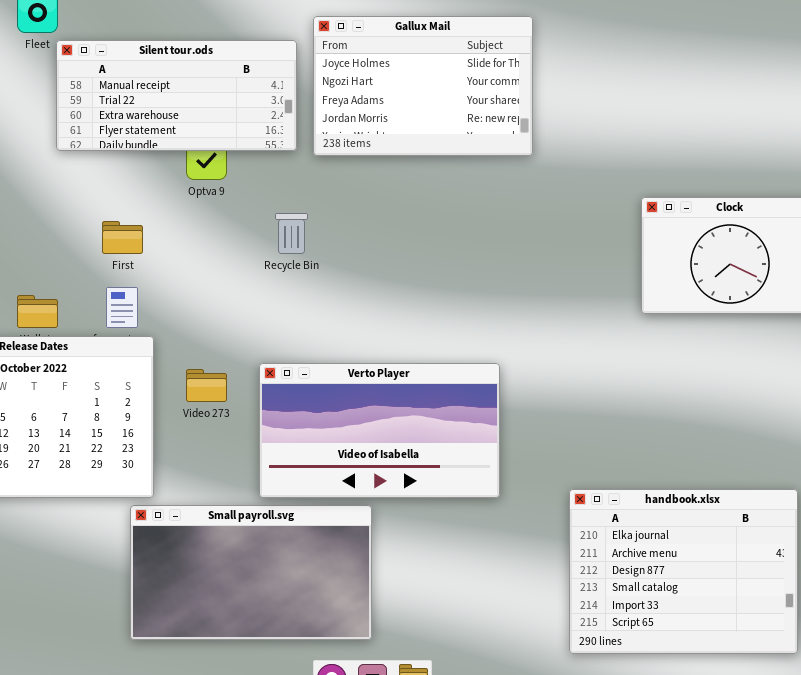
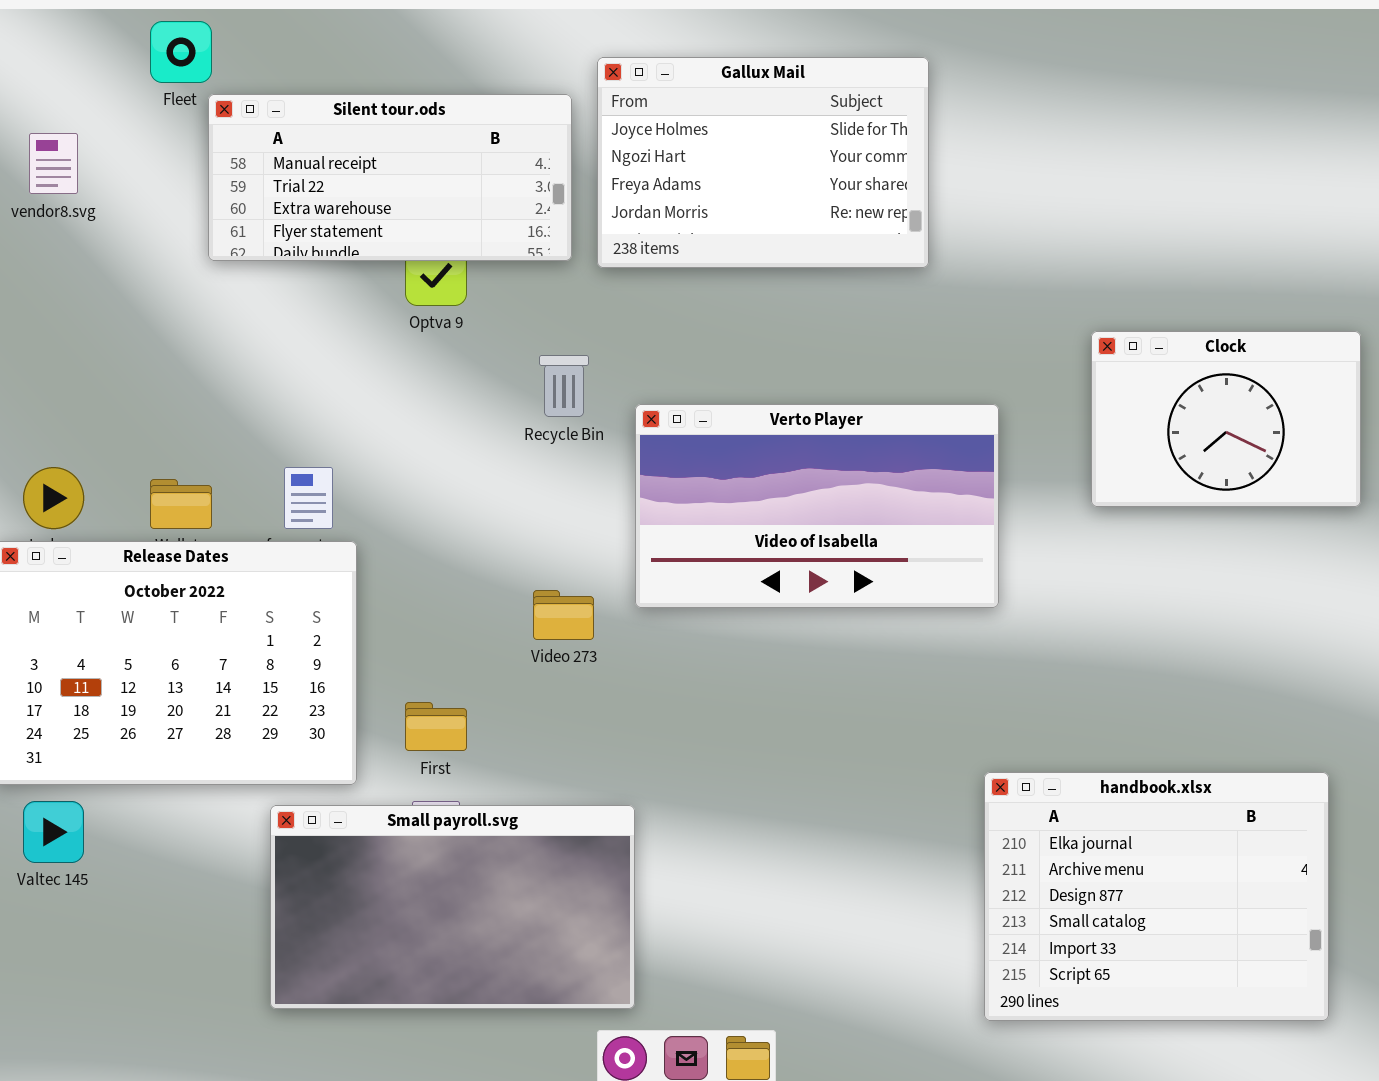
First: [102,221,143,254] -> [405,702,467,751], moved
Verto Player: [259,363,500,498] -> [635,404,999,608], moved
Video 273: [186,369,227,402] -> [533,590,594,640], moved
Small payroll.svg: [130,505,372,640] -> [270,805,635,1009], moved

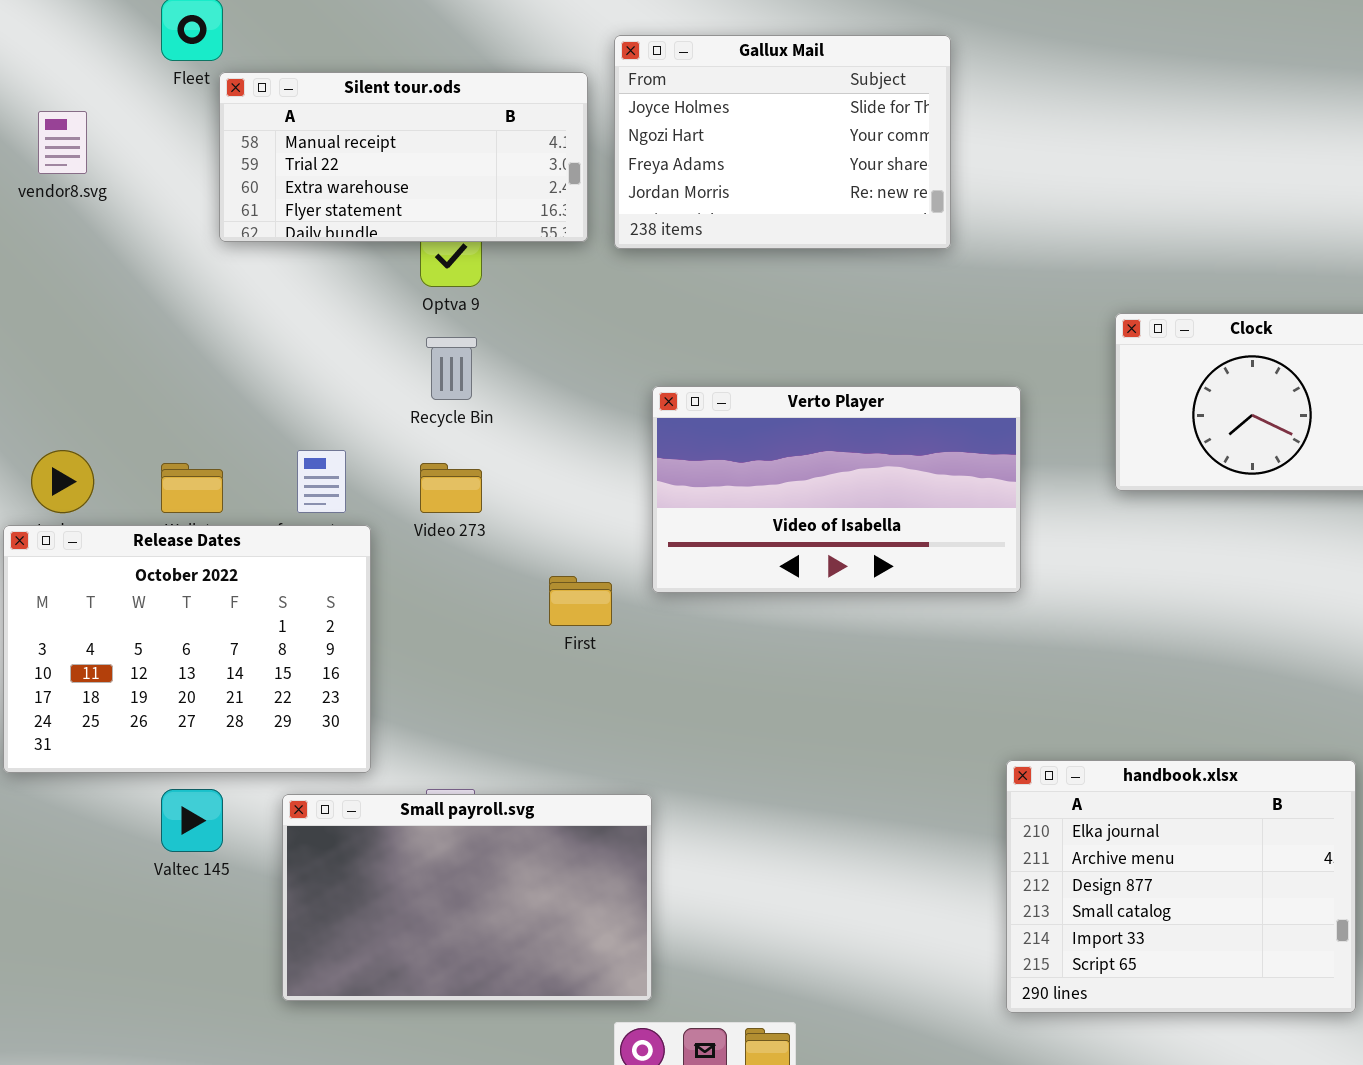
Recycle Bin: [539,355,589,417] -> [426,337,477,400], moved
Video 273: [533,590,594,640] -> [420,463,482,513], moved
First: [405,702,467,751] -> [549,576,612,626], moved
Valtec 145: [23,801,84,863] -> [161,789,223,852], moved

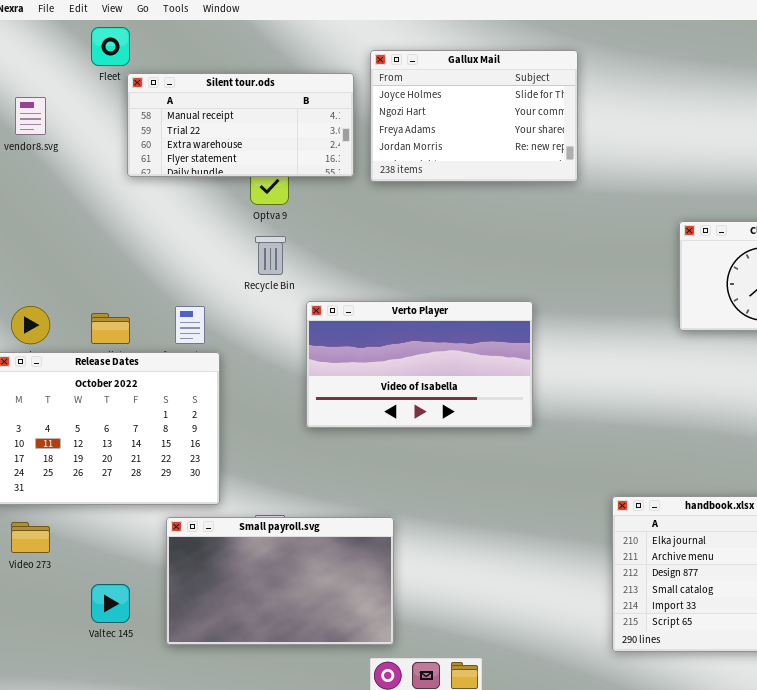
Verto Player: [652,386,1021,593] -> [306,301,533,428], moved
Video 273: [420,463,482,513] -> [11,522,50,553], moved
Valtec 145: [161,789,223,852] -> [91,584,130,623], moved

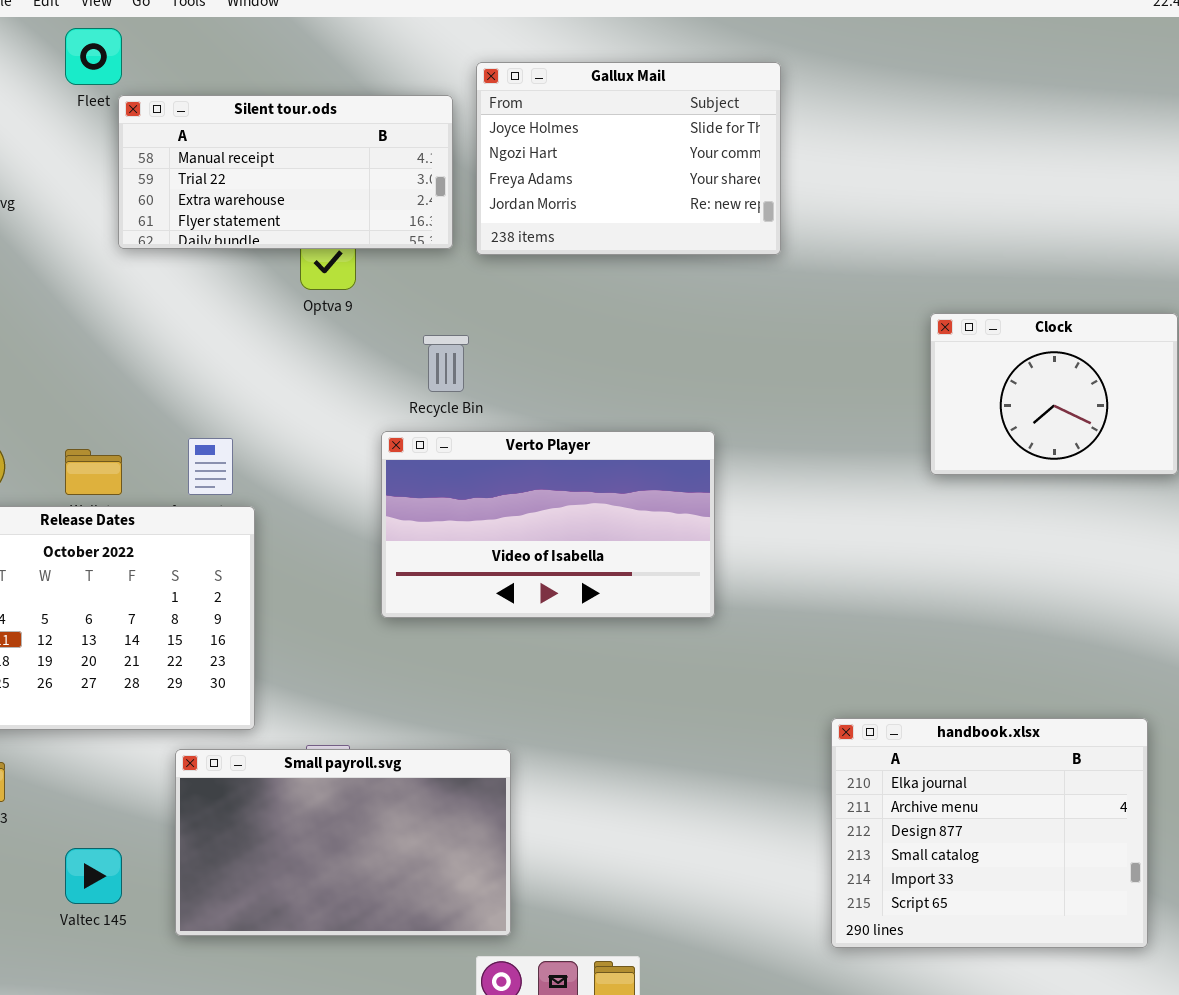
Recycle Bin: [255,236,286,275] -> [423,335,469,392], moved

